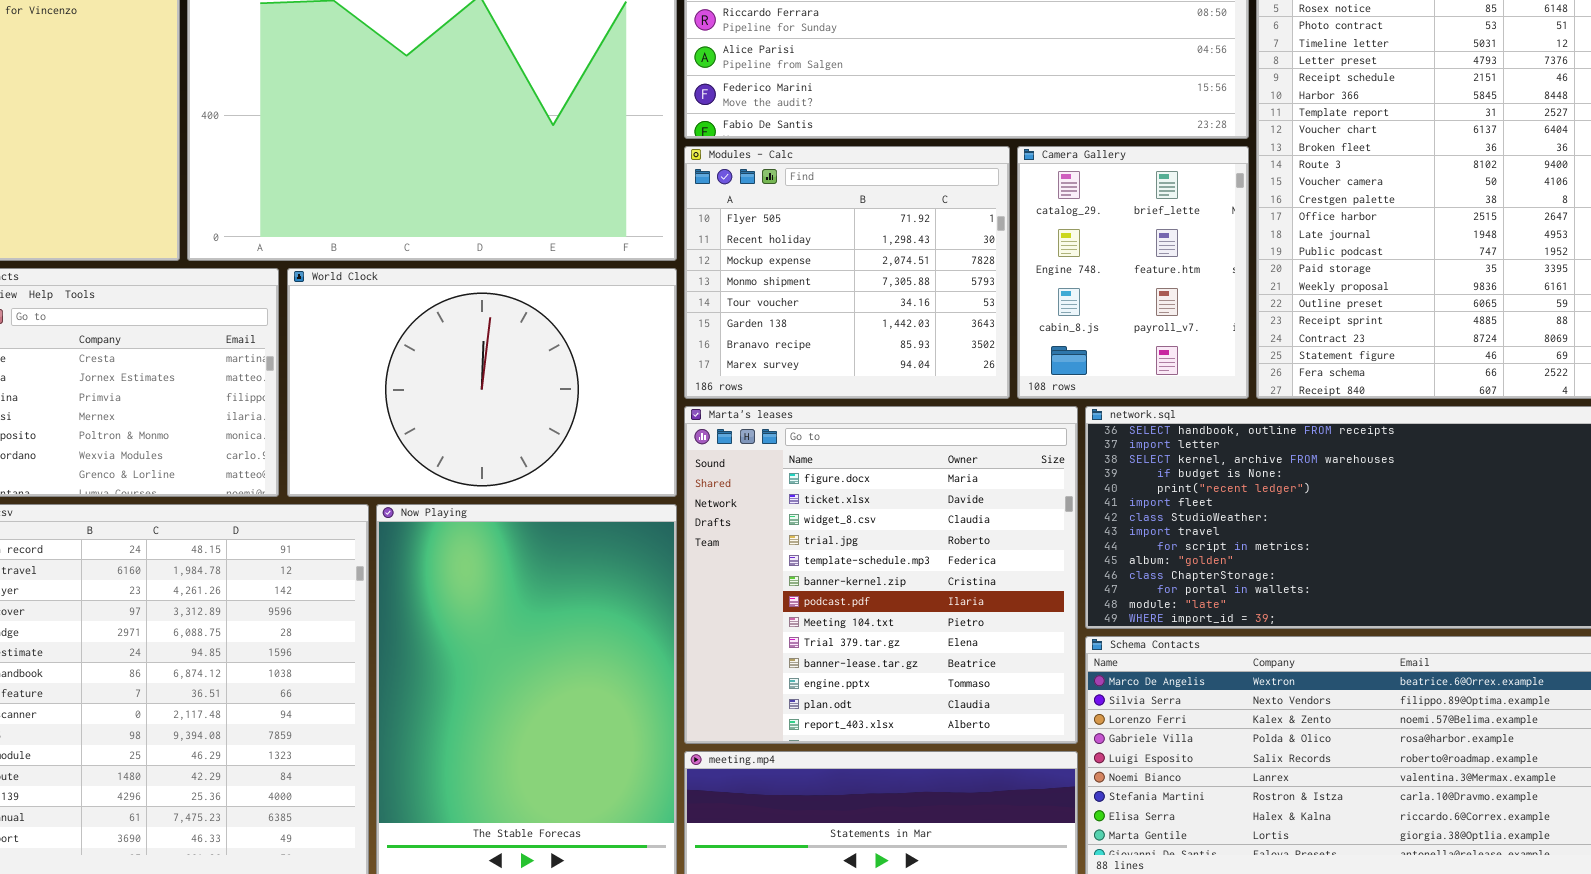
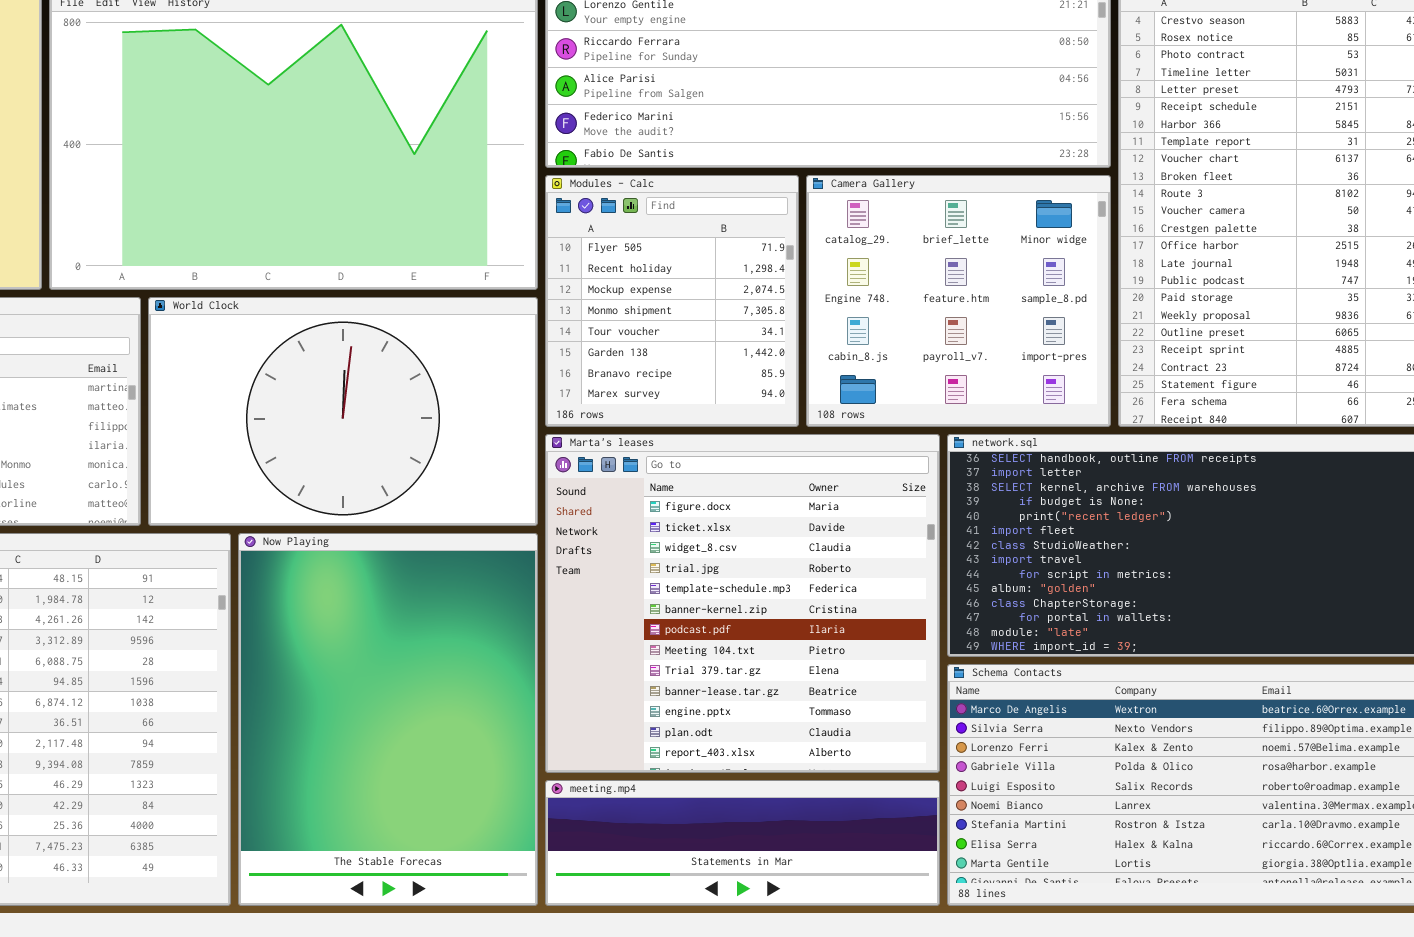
Modules - Calc: [684,146,1010,399] -> [545,175,799,427], resized
Camera Gallery: [1017,146,1249,399] -> [806,175,1111,427], resized

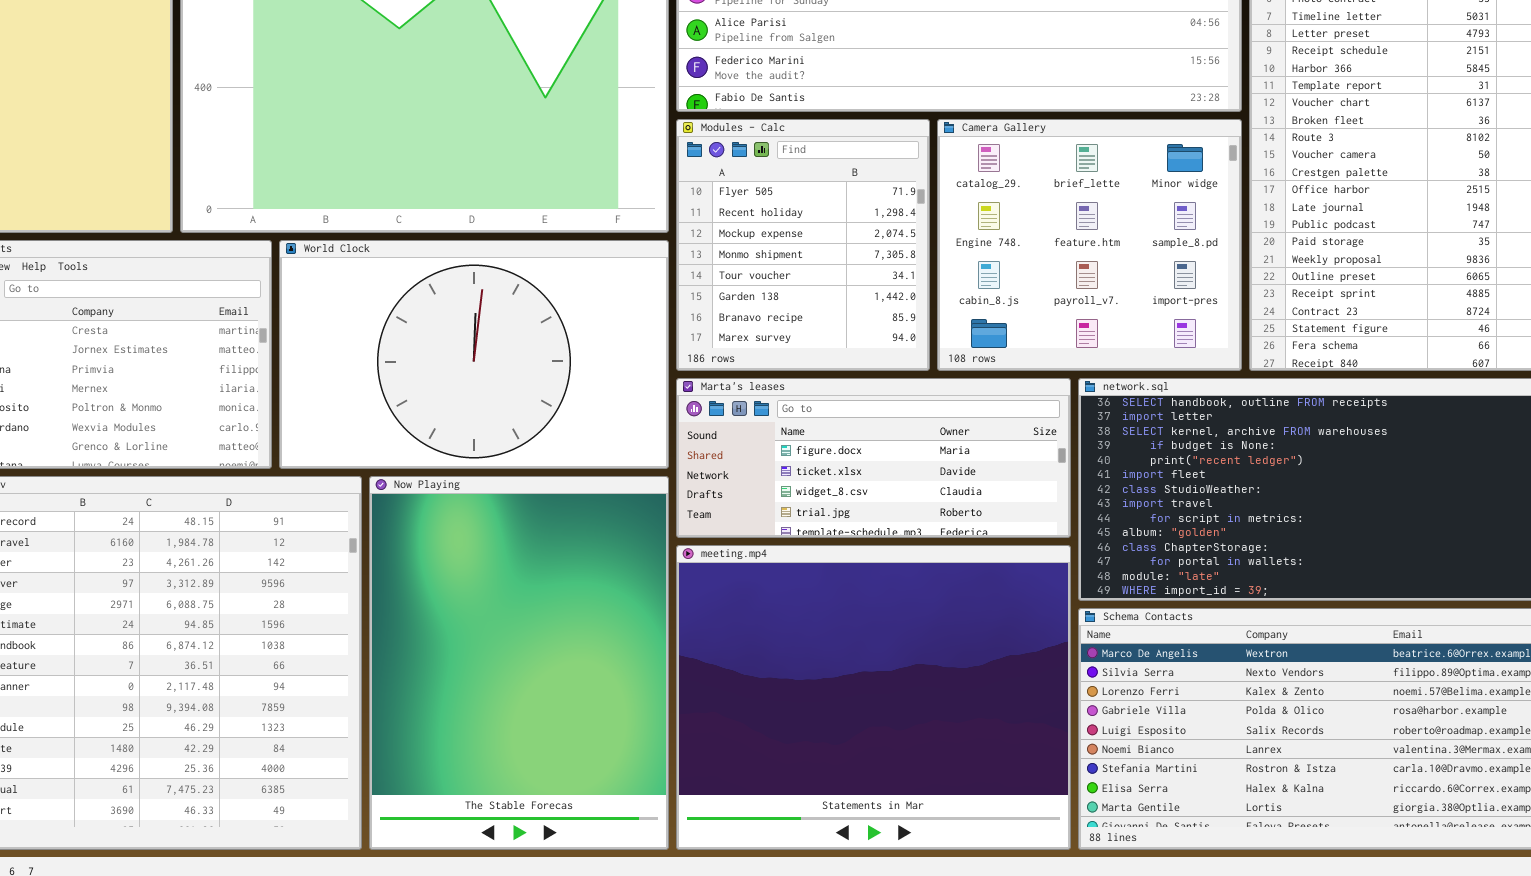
Marta's leases: [545,434,940,773] -> [676,378,1071,538], resized
meeting.mp4: [545,780,940,906] -> [676,545,1071,850], resized

